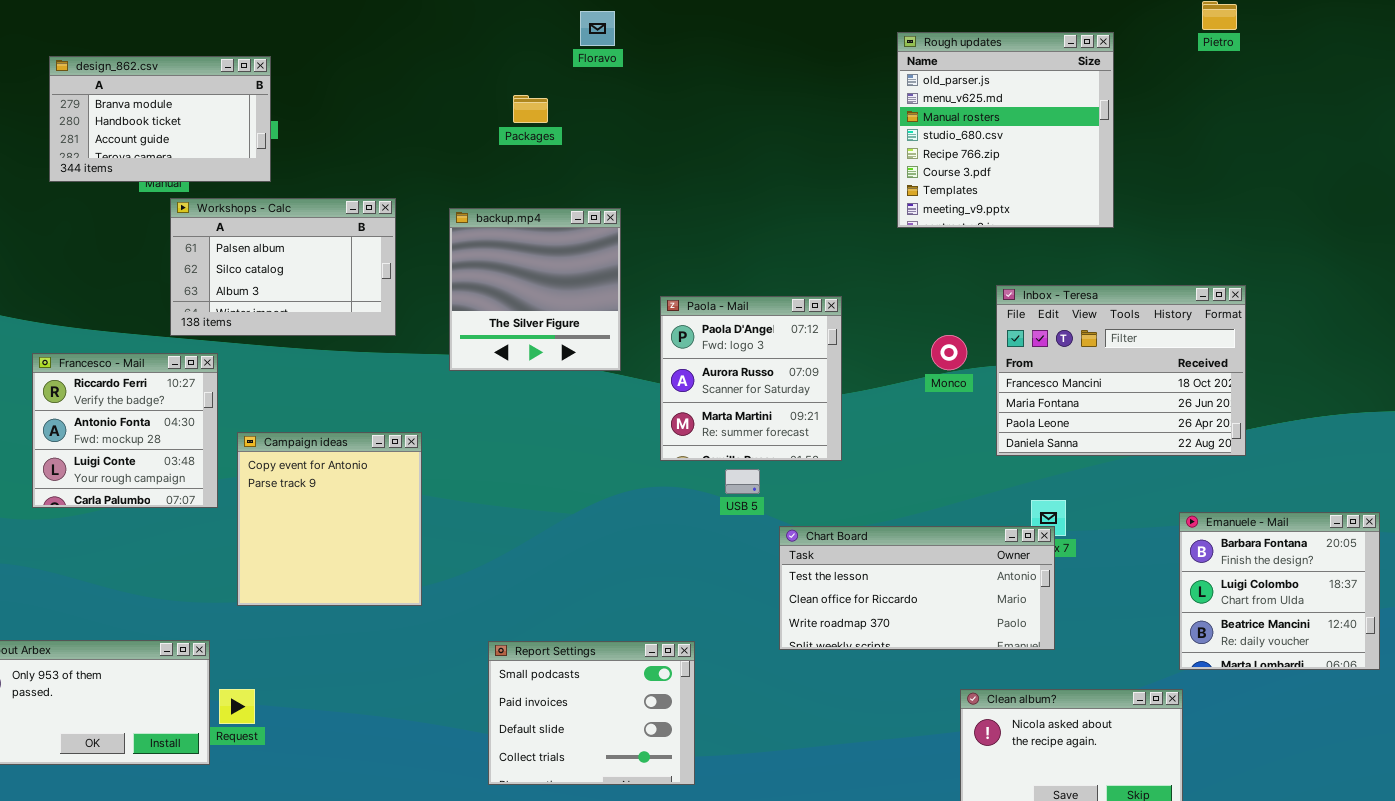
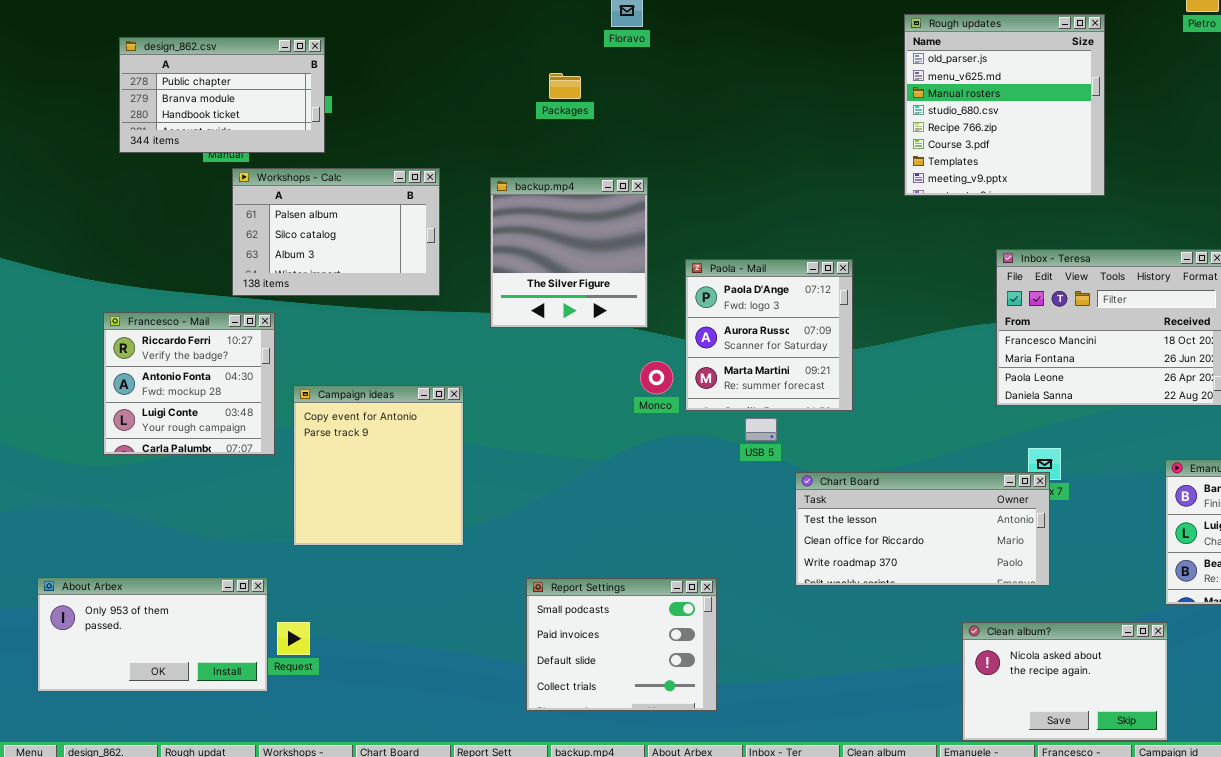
design_862.csv: [49,56,271,182] -> [119,37,325,153], scrolled up 1 row
Monco: [931,335,967,370] -> [640,361,673,394], moved

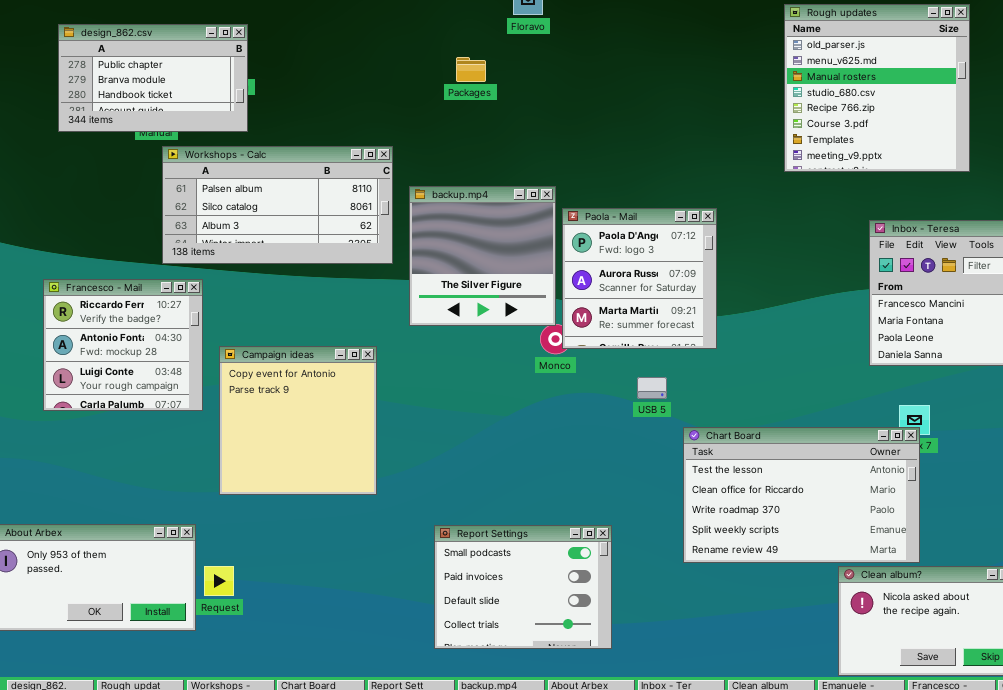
Workshops - Calc: [232,168,440,296] -> [162,146,393,264], resized
backup.mp4: [490,177,648,328] -> [409,186,556,326], moved
Paola - Mail: [685,259,853,411] -> [562,208,717,349], moved
Chart Board: [795,472,1050,586] -> [683,427,920,563], resized

